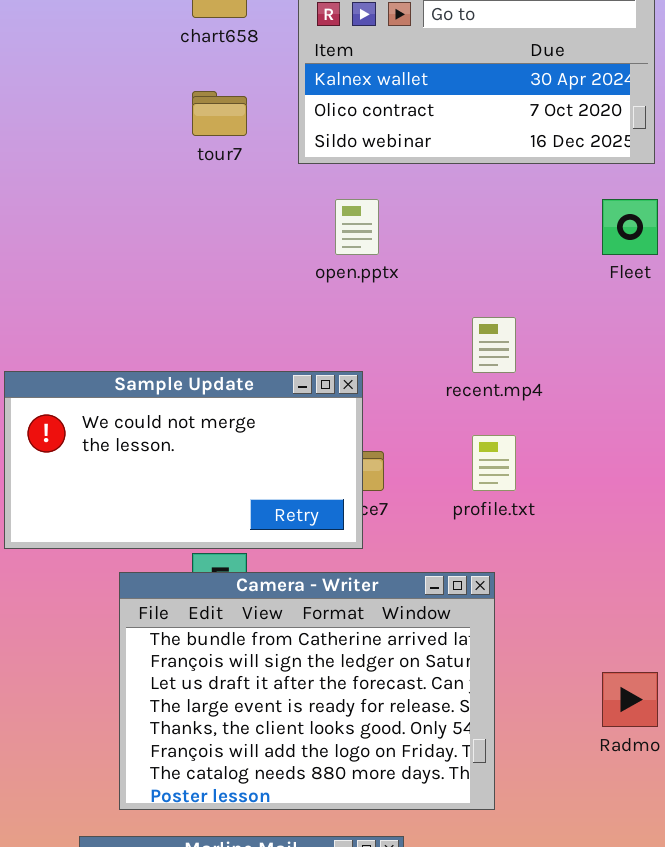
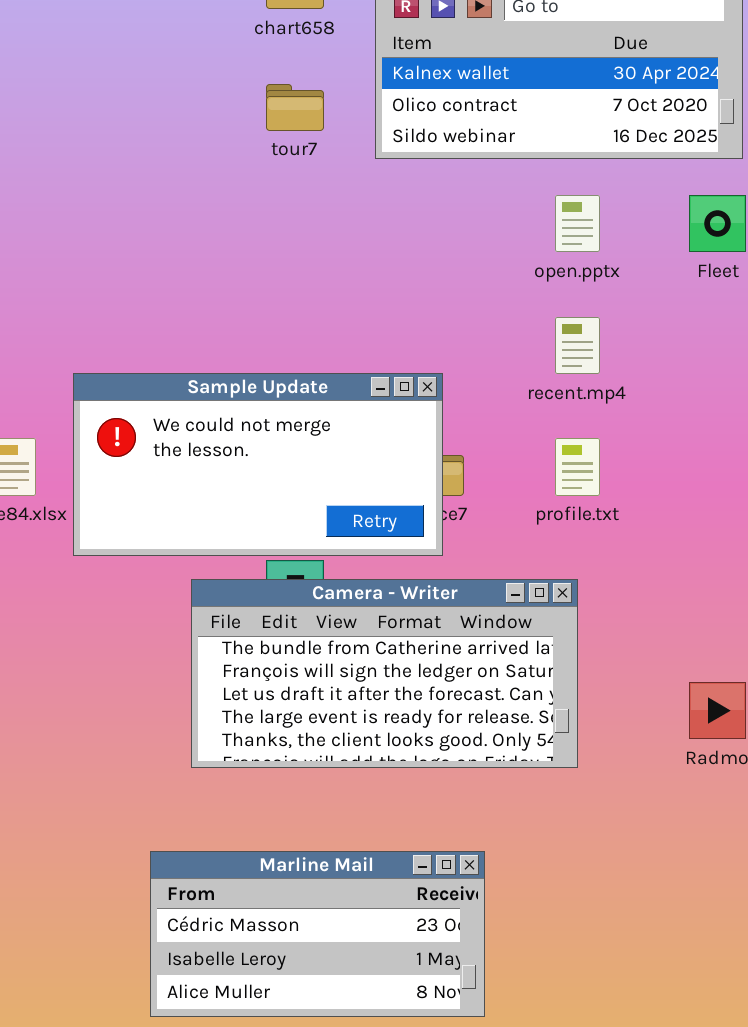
open.pptx: [335,199,379,255] -> [555,195,600,252], moved
Camera - Writer: [119,572,495,810] -> [191,579,578,768], resized

